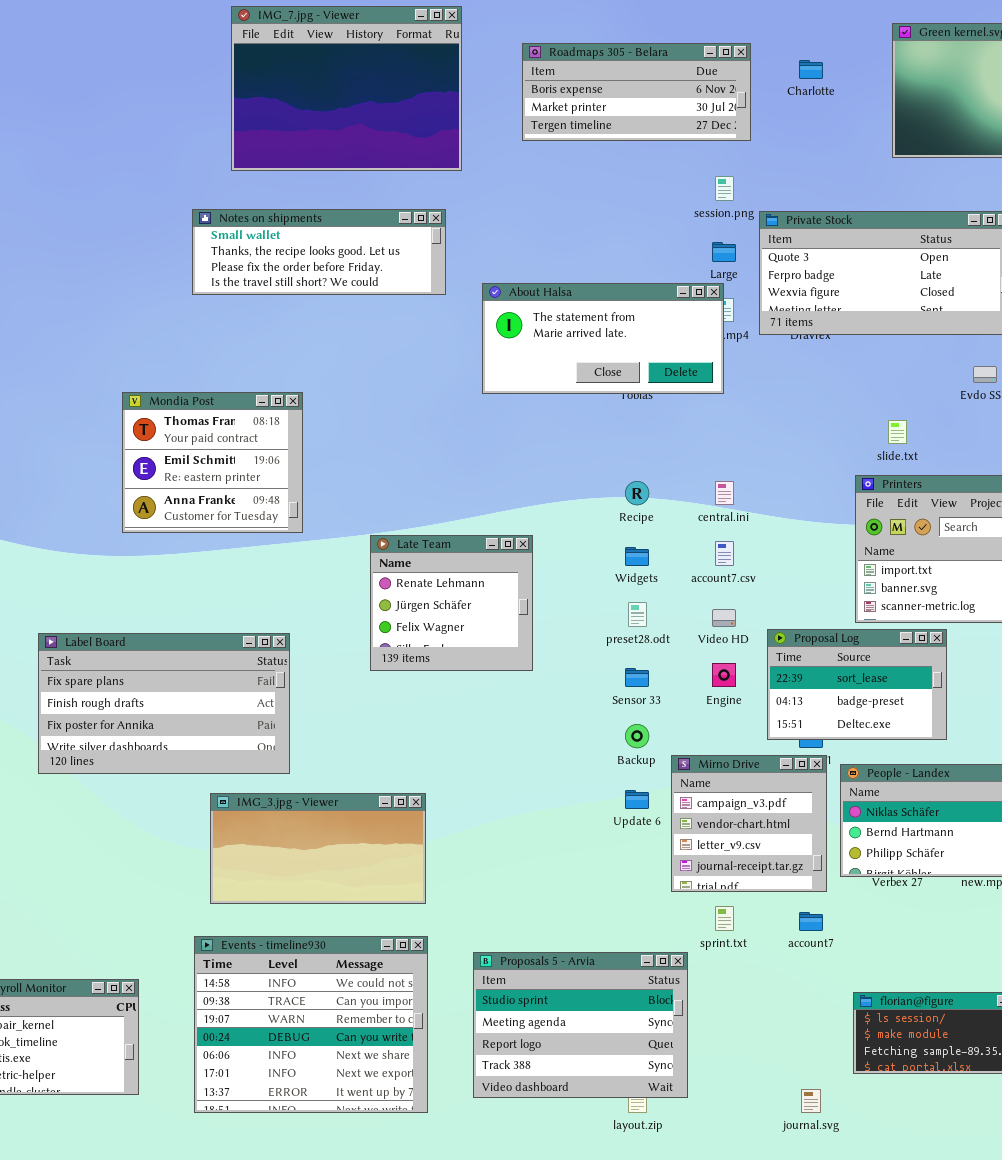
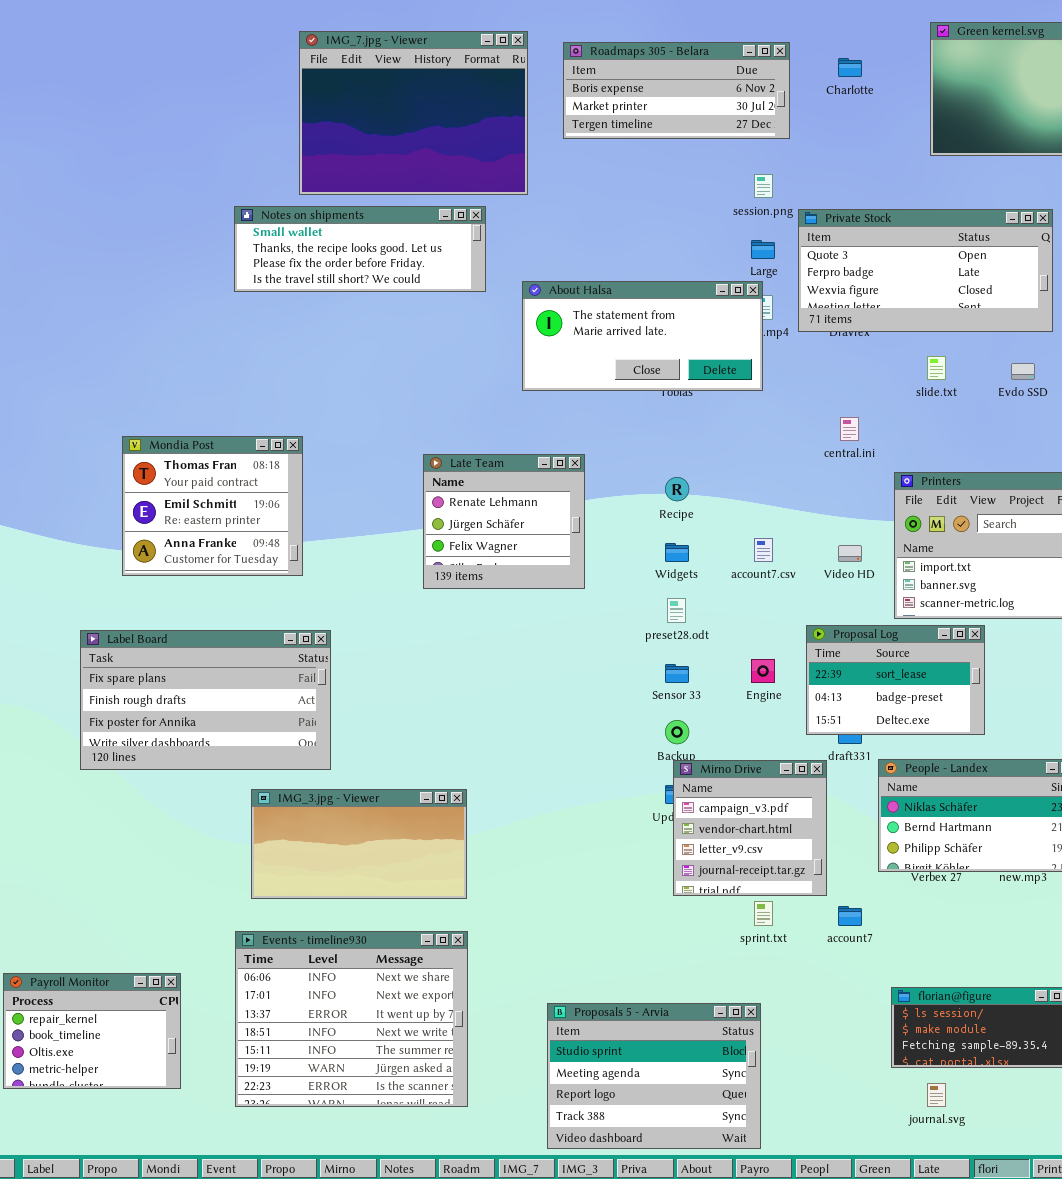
IMG_7.jpg - Viewer: [231,6,462,171] -> [299,31,528,195], moved
Mondia Post: [122,392,303,533] -> [122,436,303,576], moved
slide.txt: [888,420,907,444] -> [927,356,946,380], moved
central.ini: [715,481,734,505] -> [840,417,859,441], moved
Late Team: [370,535,533,671] -> [423,454,585,589], moved
Video HD: [712,609,736,627] -> [838,545,862,562], moved
Mirno Drive: [671,755,827,892] -> [673,760,827,896], moved
Events - timeline930: [194,936,428,1113] -> [235,931,468,1107], scrolled down 4 rows
Proposals 5 - Arvia: [473,952,688,1098] -> [547,1003,761,1149], moved
journal.svg: [801,1089,821,1113] -> [927,1083,946,1107], moved

